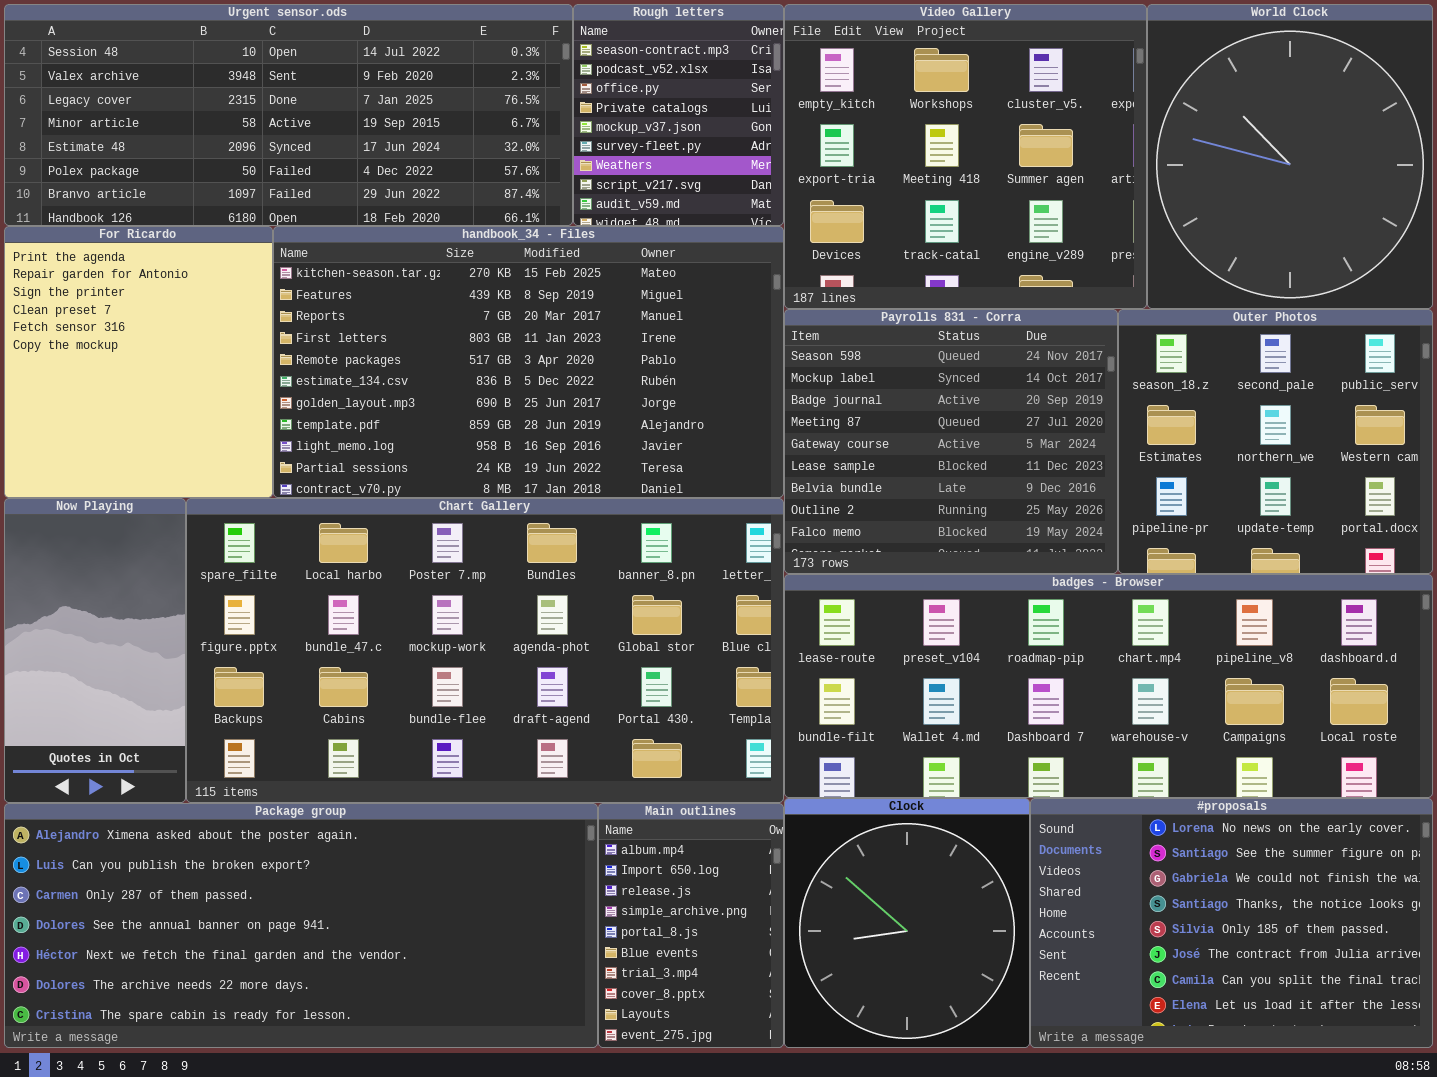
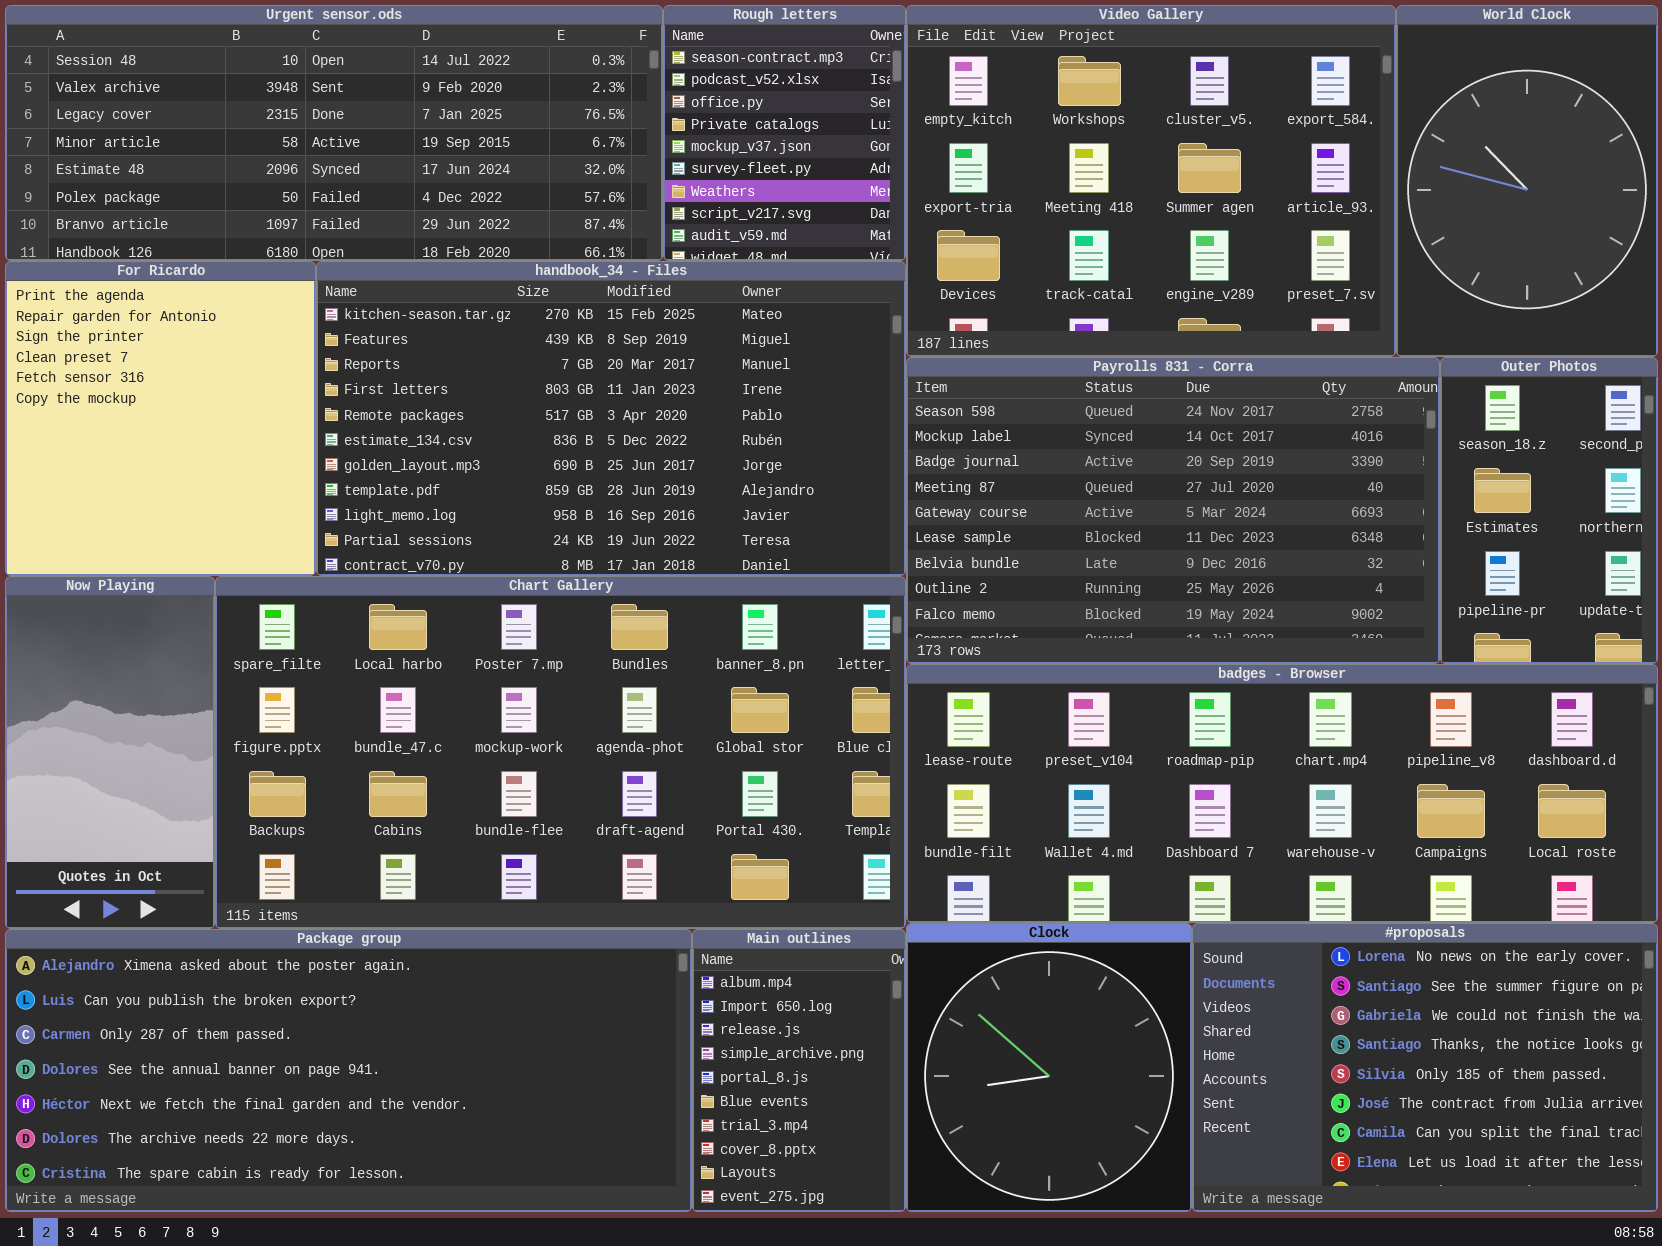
Video Gallery: [784,4,1147,309] -> [906,5,1396,357], resized
World Clock: [1147,4,1433,309] -> [1396,5,1658,357], resized
Payrolls 831 - Corra: [784,309,1118,574] -> [906,357,1440,664], resized
Outer Photos: [1118,309,1433,574] -> [1440,357,1658,664], resized

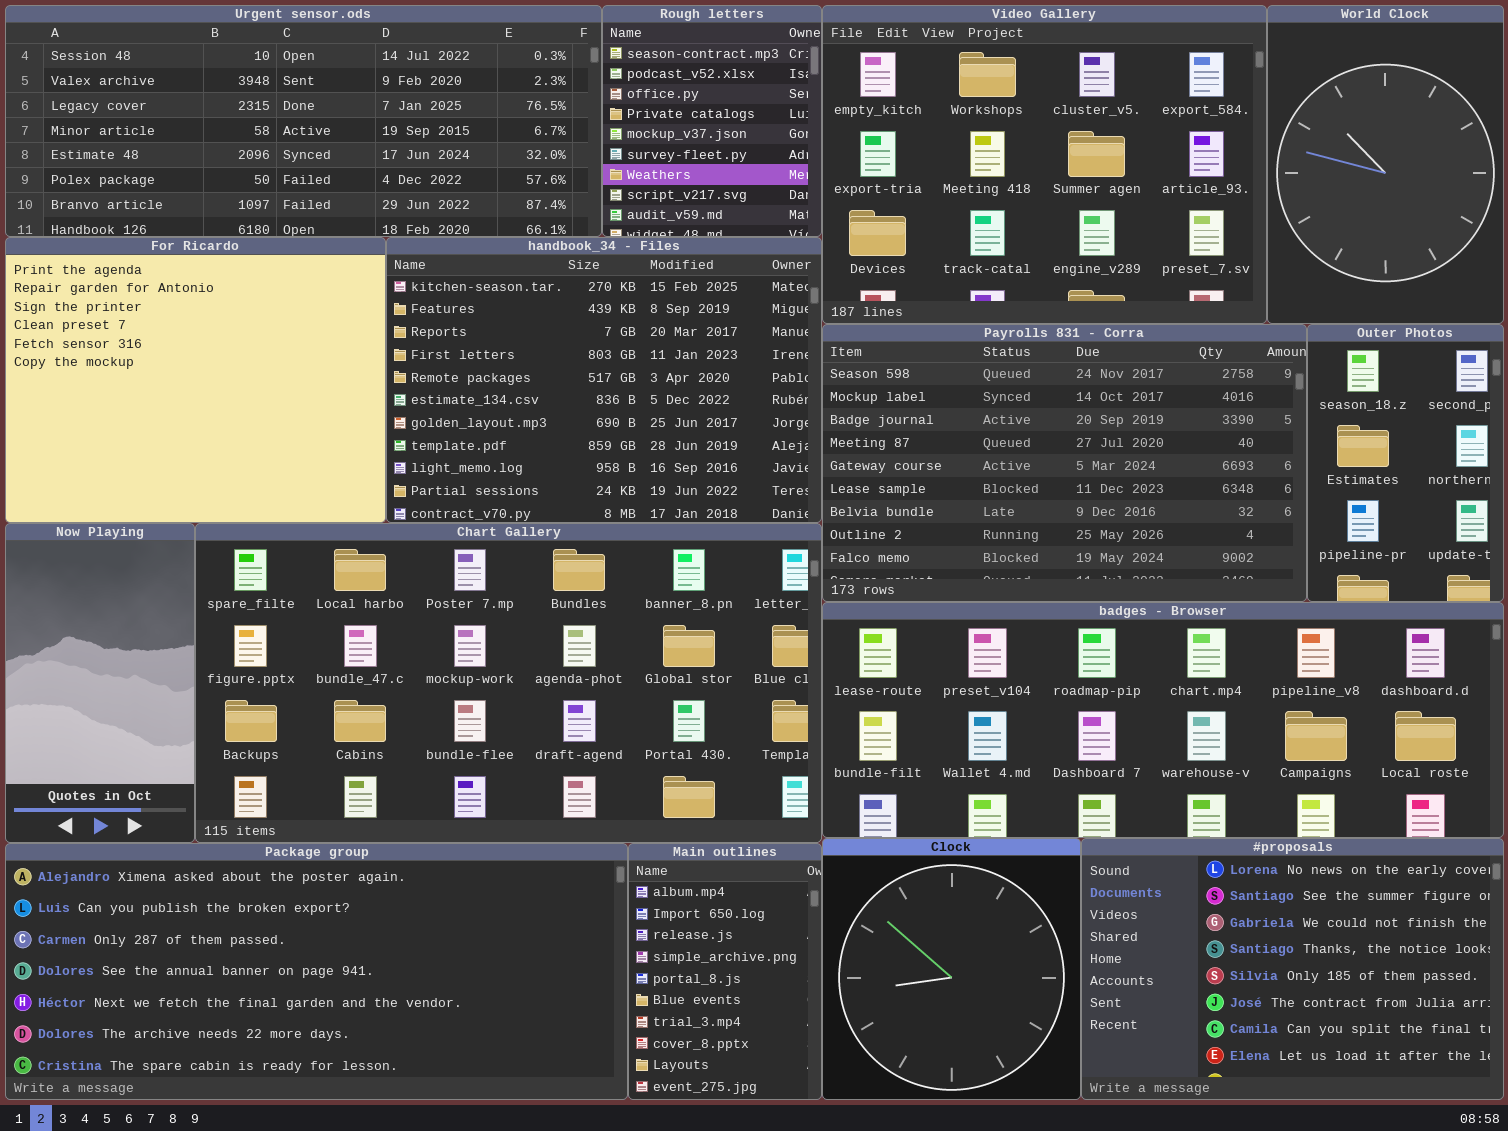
For Ricardo: [5,261,316,576] -> [5,237,386,523], resized
handbook_34 - Files: [316,261,906,576] -> [386,237,822,523], resized

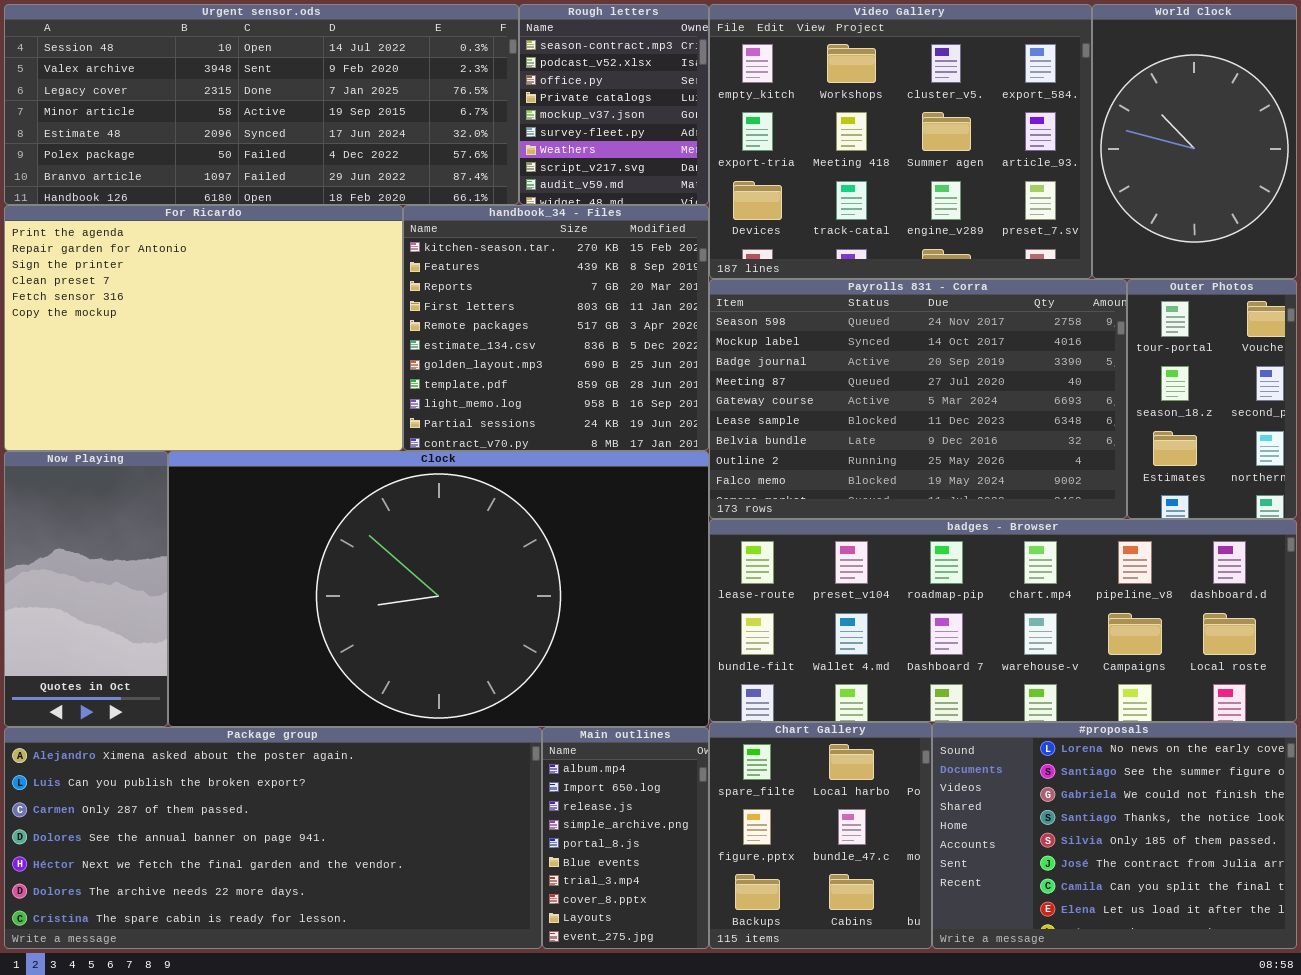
For Ricardo: [5,237,386,523] -> [4,205,403,451], resized
handbook_34 - Files: [386,237,822,523] -> [403,205,709,451], resized
Outer Photos: [1307,324,1504,602] -> [1127,279,1297,519], scrolled up 1 row
Chart Gallery: [195,523,822,843] -> [709,722,932,949], moved, resized
Clock: [822,838,1081,1100] -> [168,451,709,727], moved, resized

